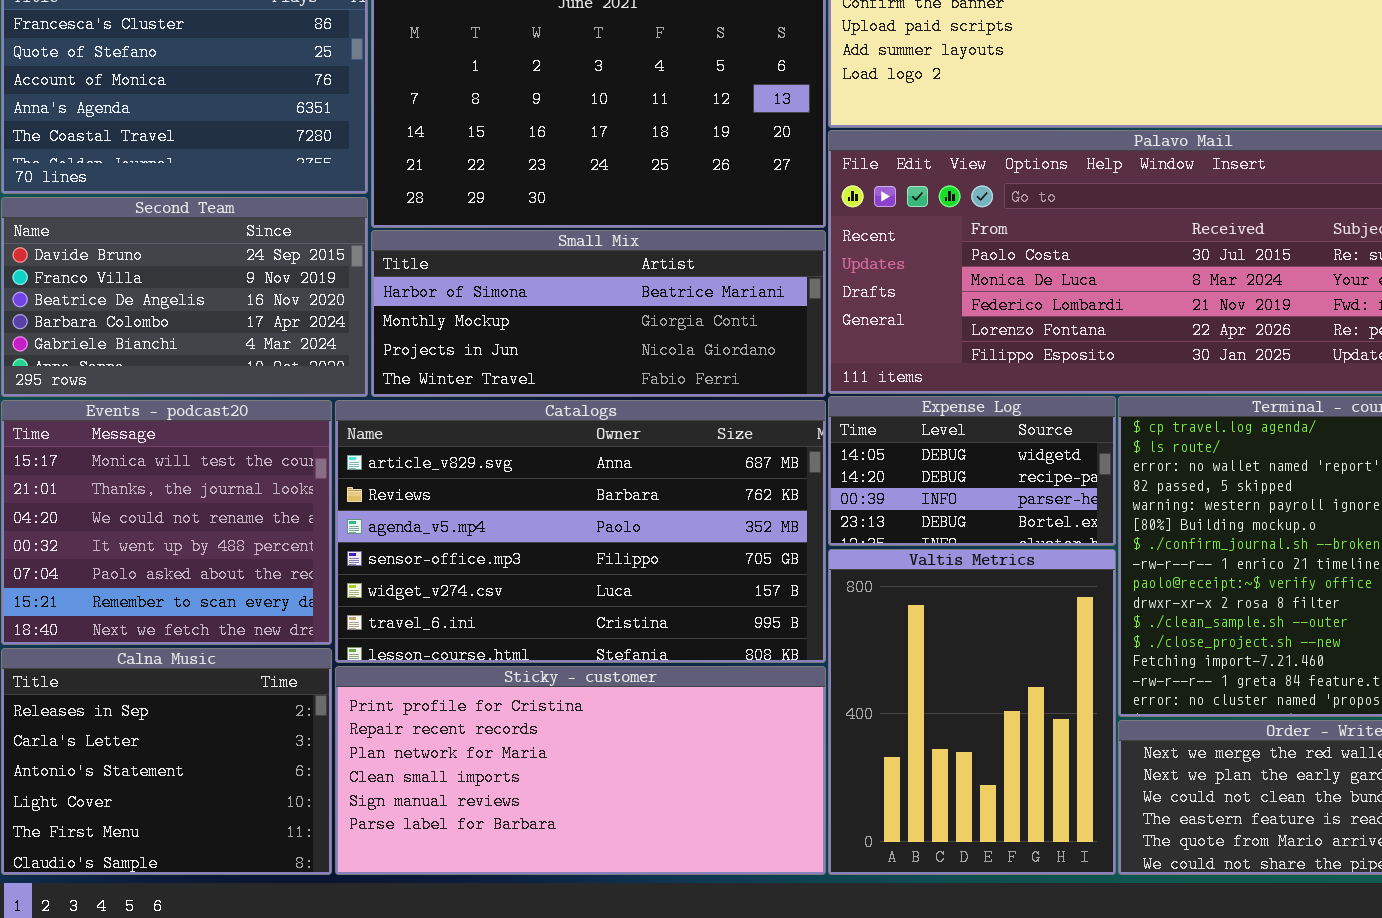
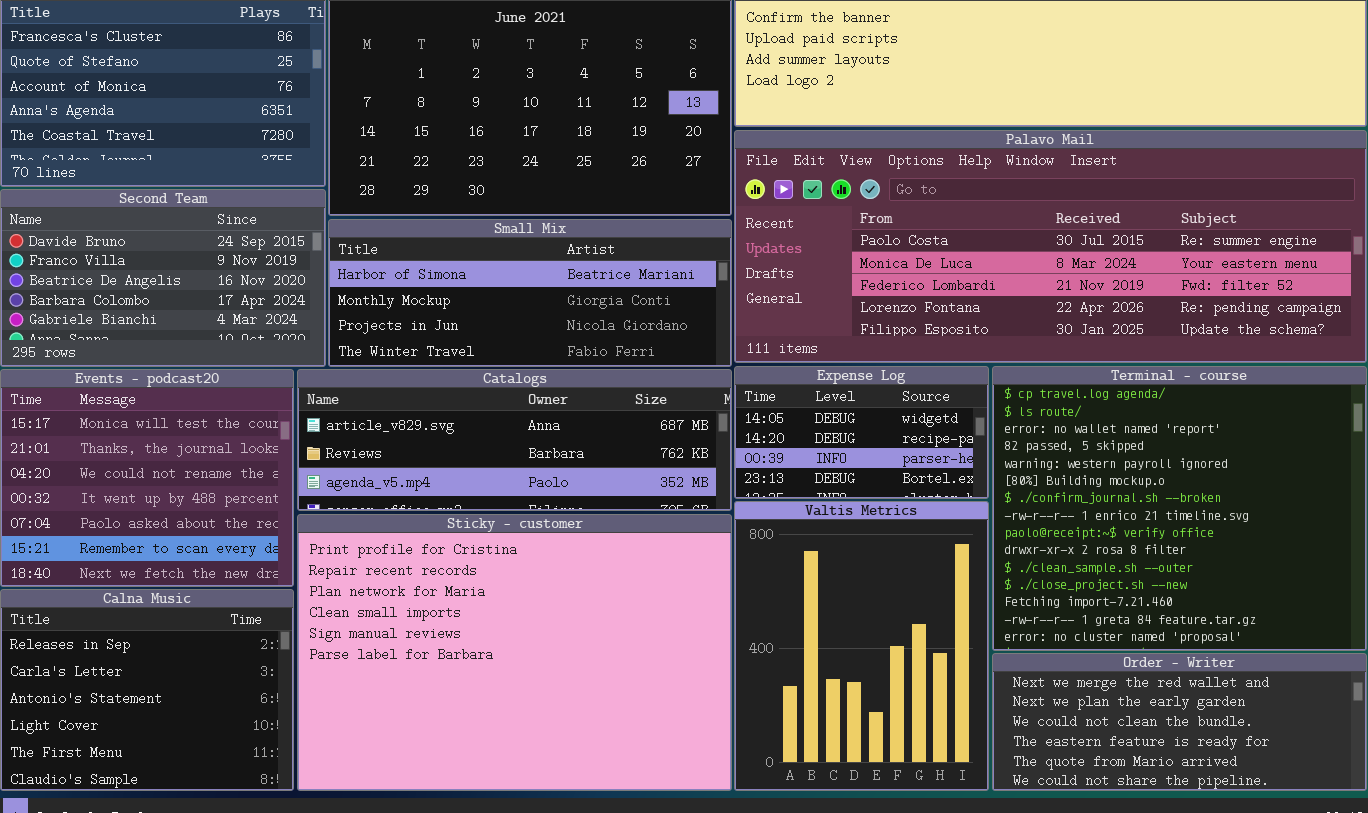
Catalogs: [335,400,826,663] -> [297,369,732,511], resized
Sticky - customer: [335,666,826,875] -> [297,514,732,791], resized

